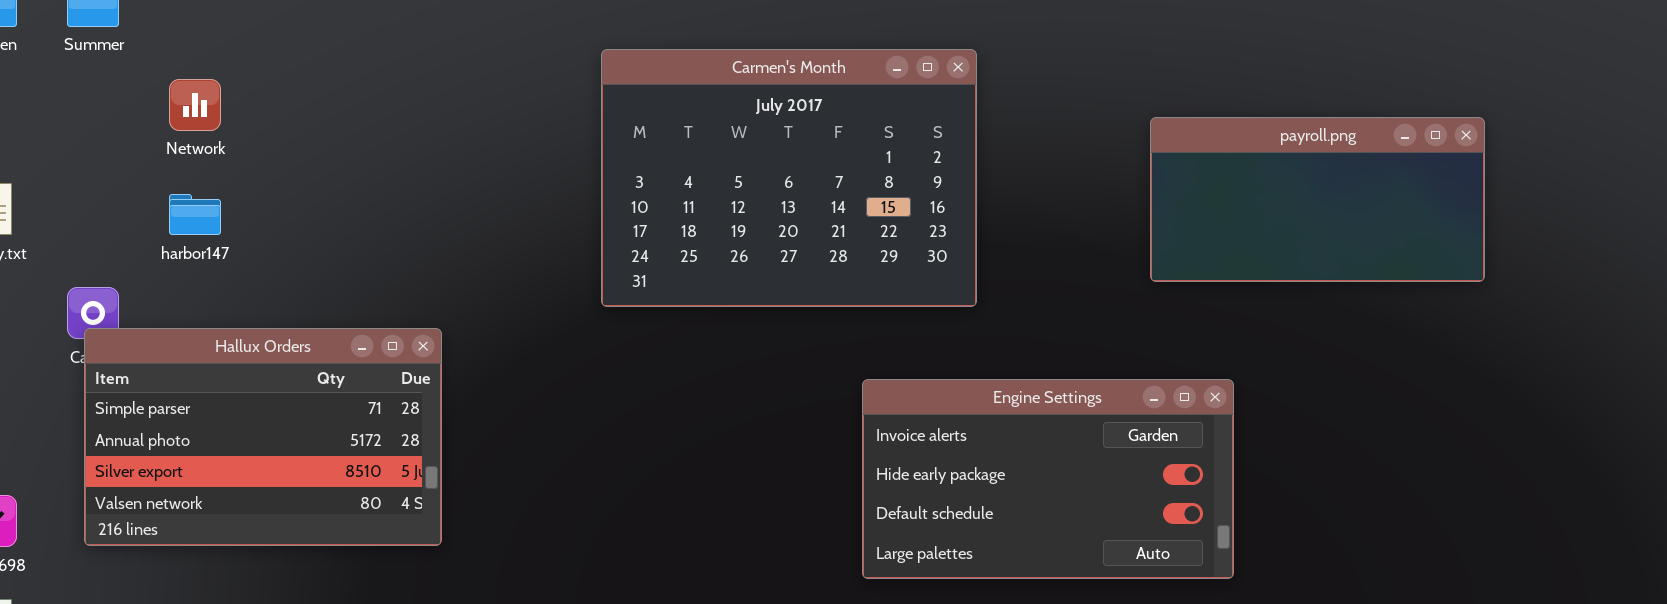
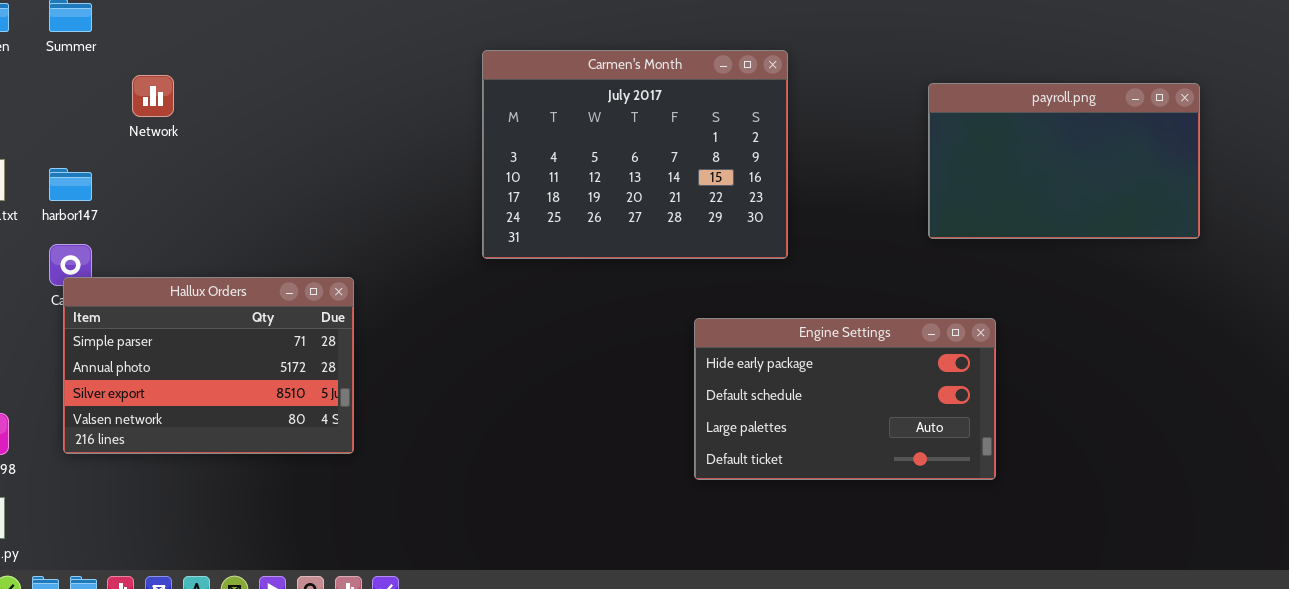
payroll.png: [1150,117,1485,282] -> [928,83,1200,239], resized
harbor147: [169,194,221,235] -> [49,168,92,201], moved
Engine Settings: [862,379,1234,579] -> [694,318,996,480], scrolled down 1 row

